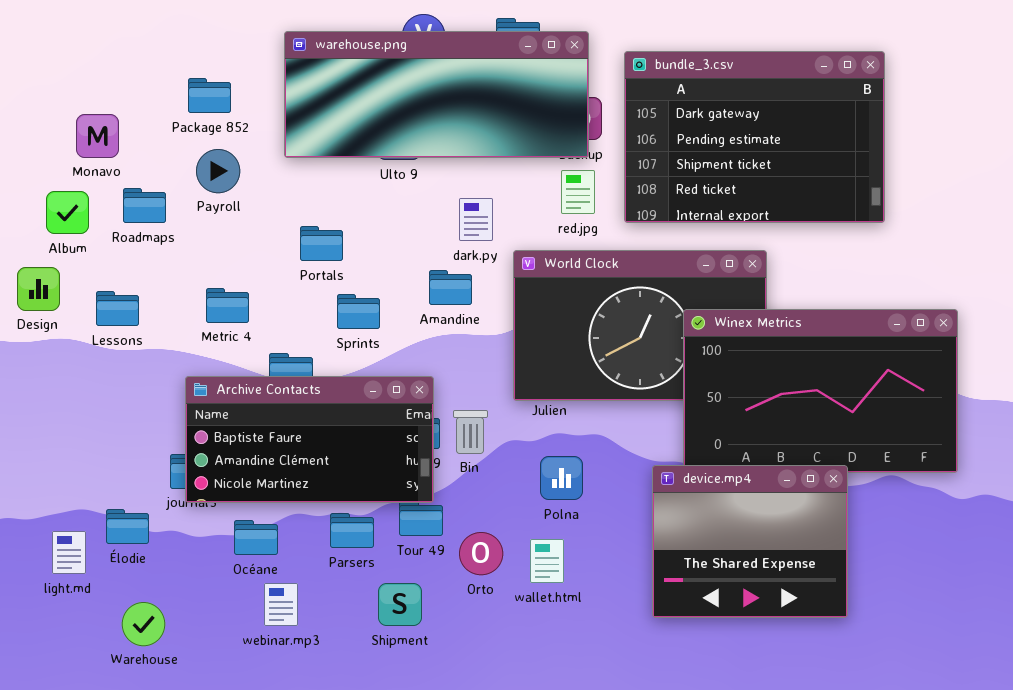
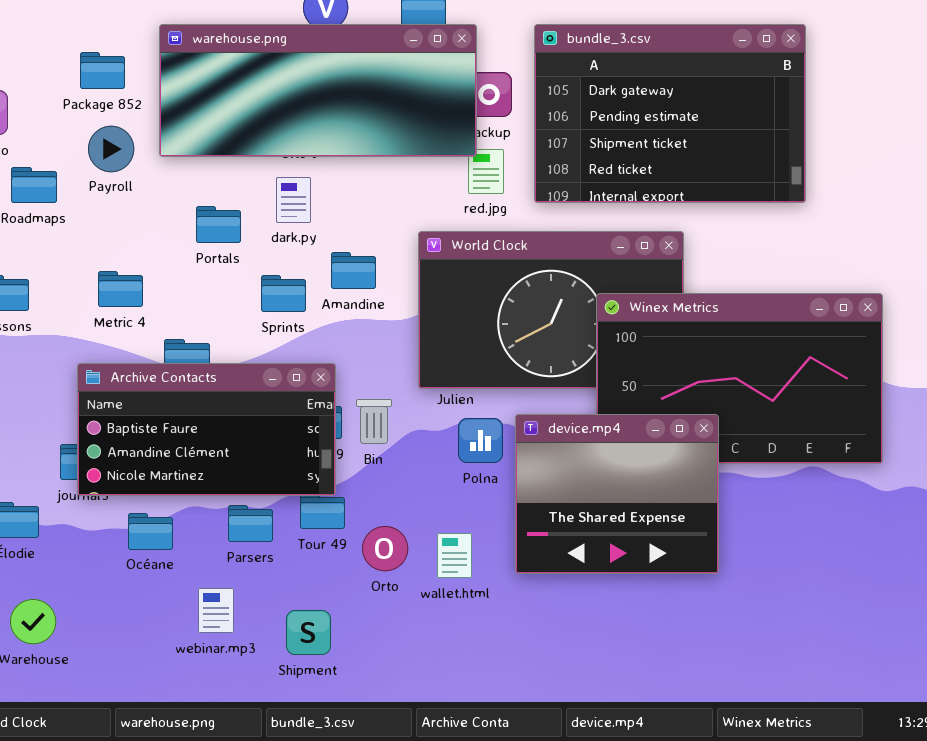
warehouse.png: [284,31,589,158] -> [159,24,477,157], moved
dark.py: [459,198,493,241] -> [276,177,311,223], moved
Sprints: [337,294,380,329] -> [261,275,306,312], moved
Polna: [540,456,583,500] -> [458,418,503,463], moved
device.mp4: [652,465,848,618] -> [515,414,719,574], moved
webinar.mp3: [264,583,298,626] -> [198,588,234,633], moved
Shipment: [378,583,422,626] -> [286,610,331,655], moved

